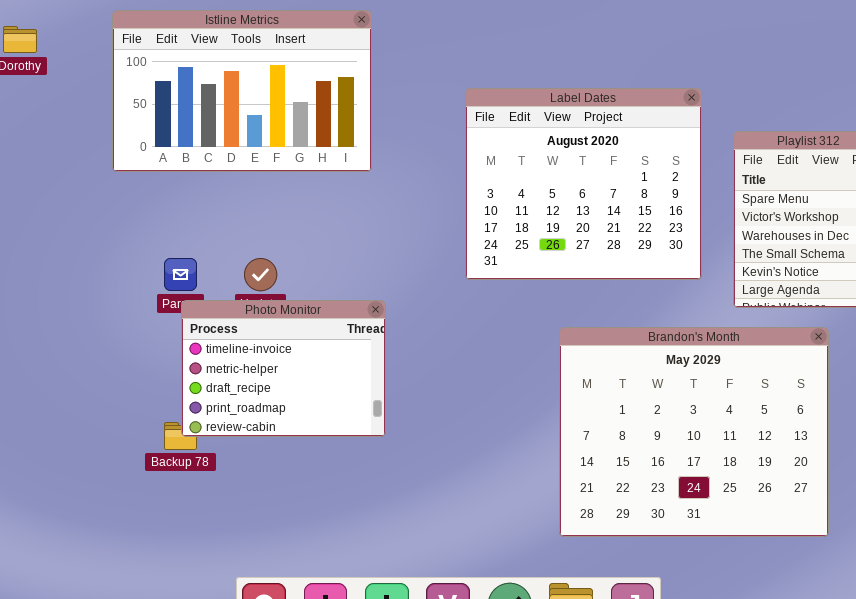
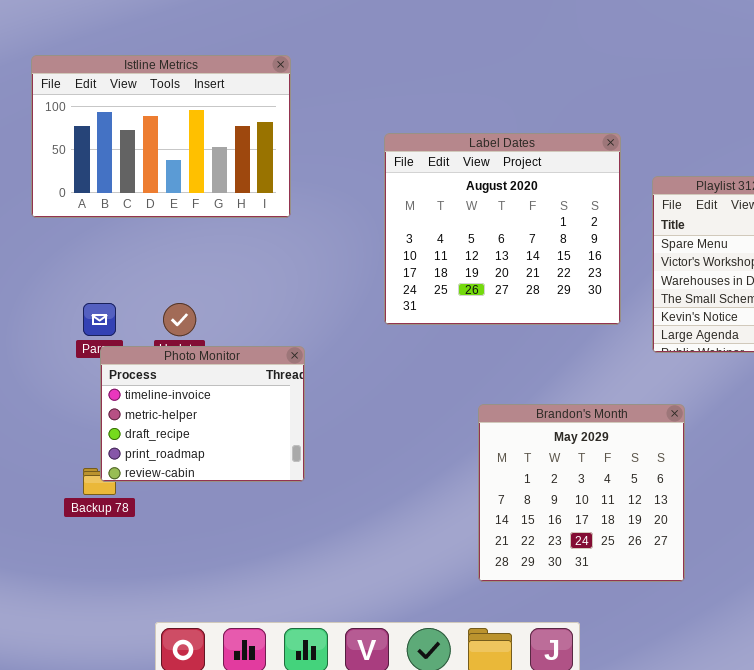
Brandon's Month: [559,327,829,537] -> [478,404,685,582], resized

